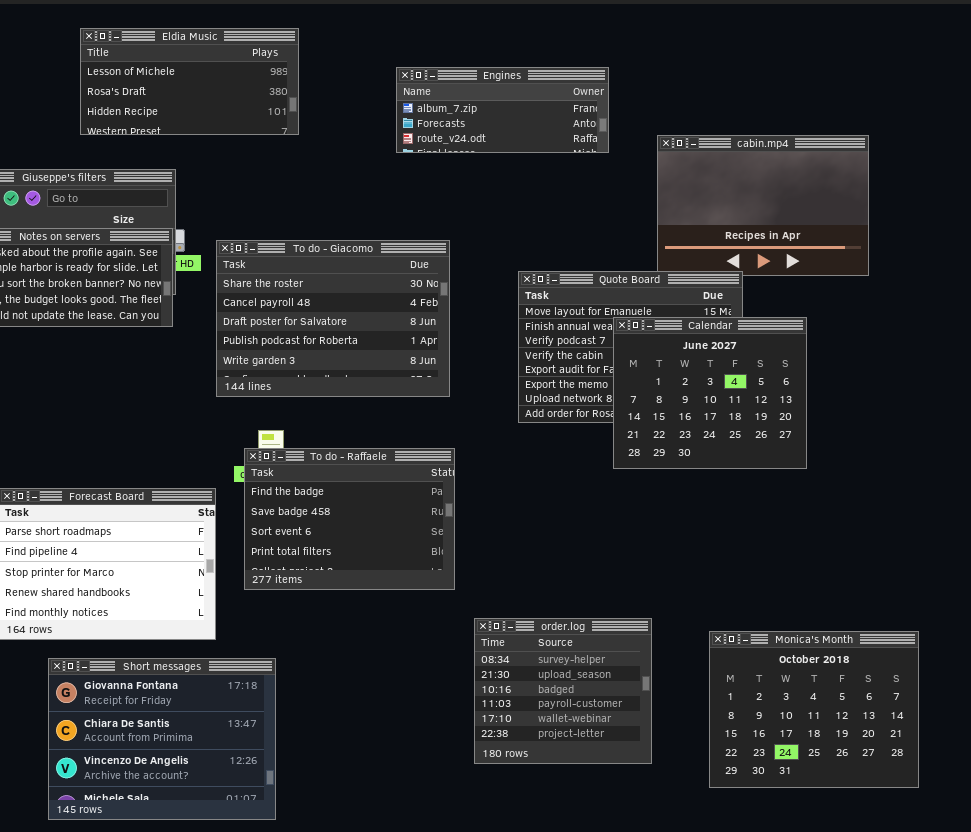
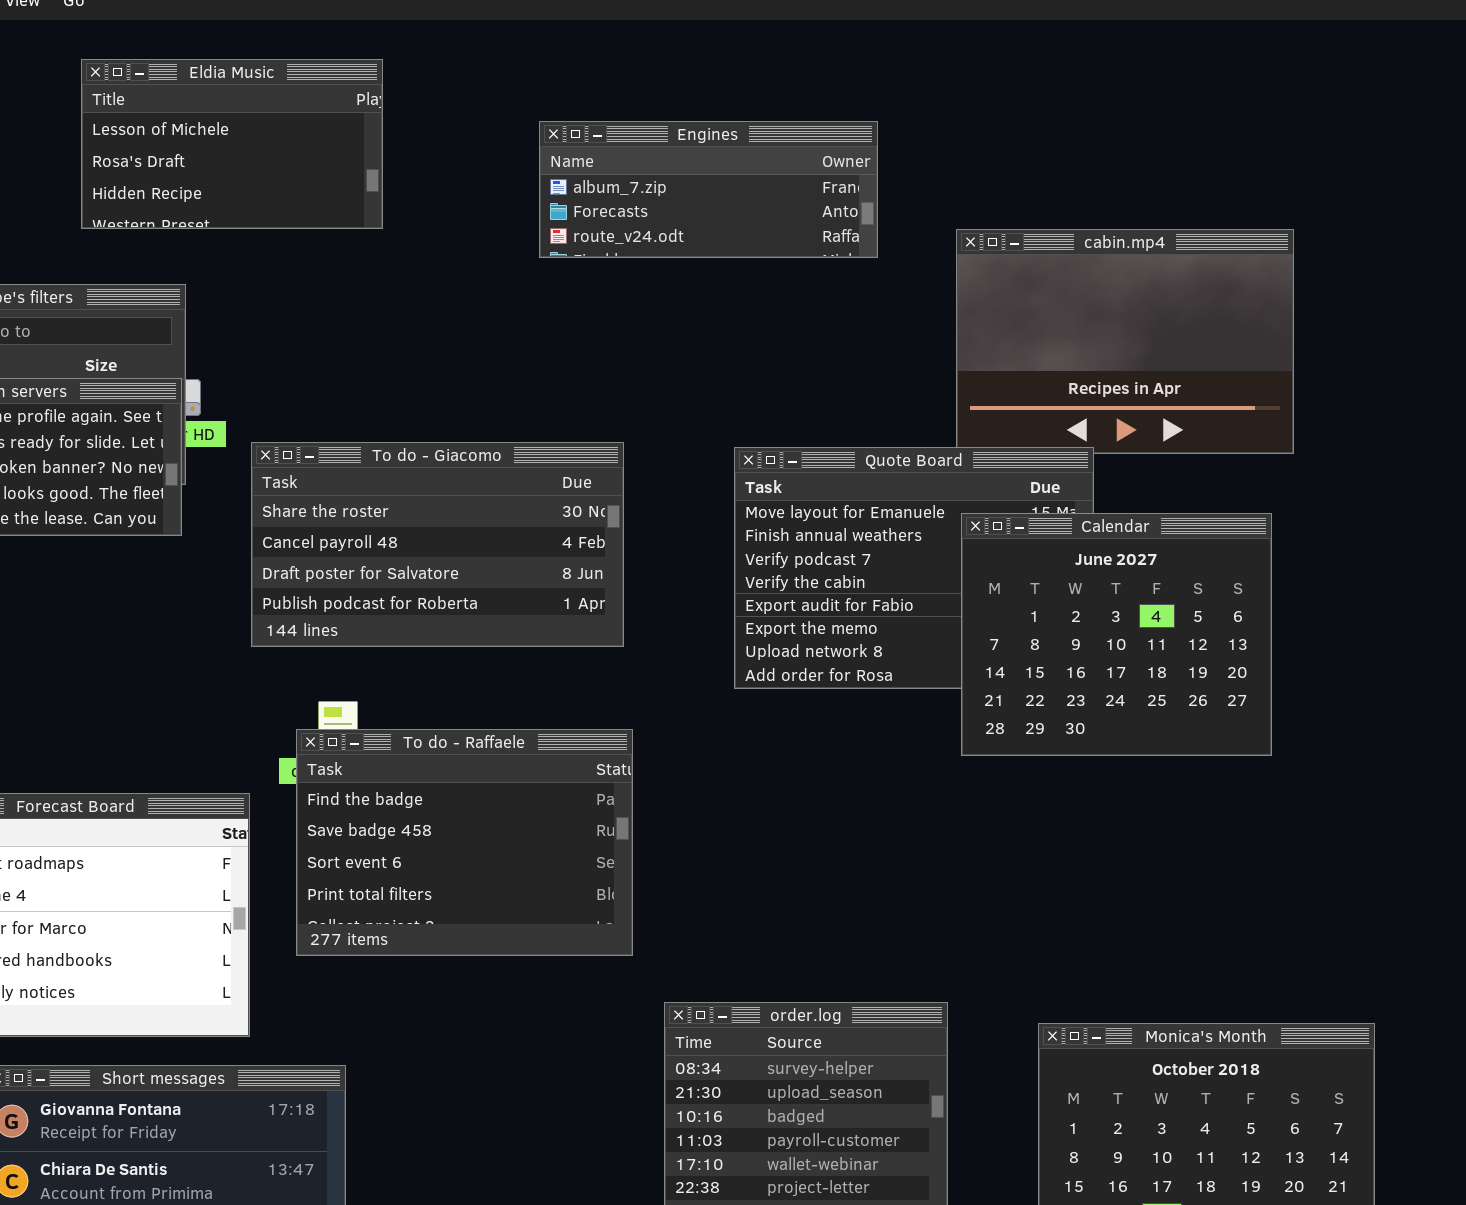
Eldia Music: [80,28,299,135] -> [81,59,383,229], resized
To do - Giacomo: [216,240,450,397] -> [251,442,624,647], resized
Calendar: [613,317,807,469] -> [961,513,1272,756], moved

